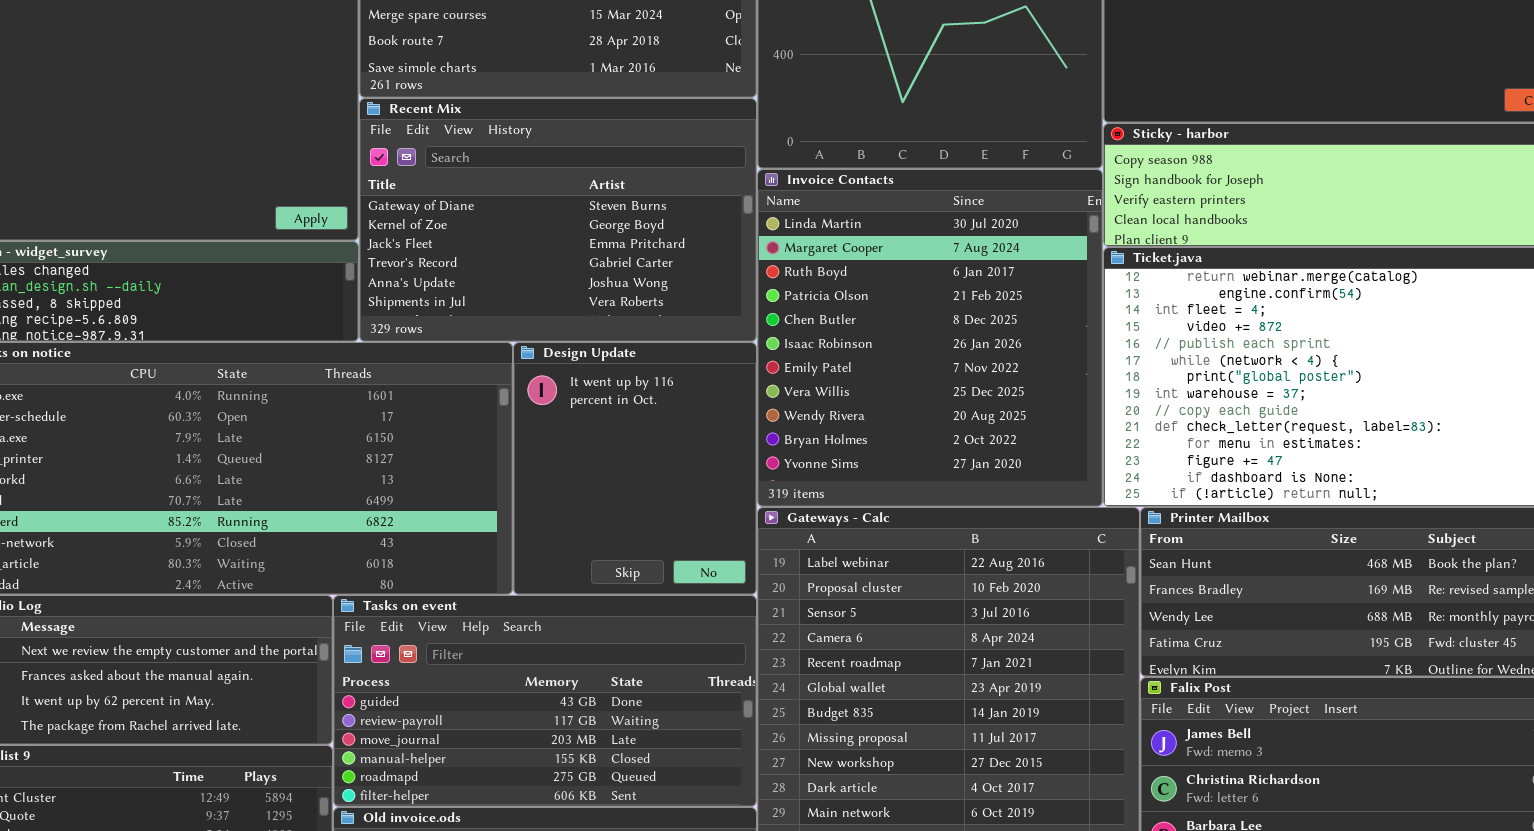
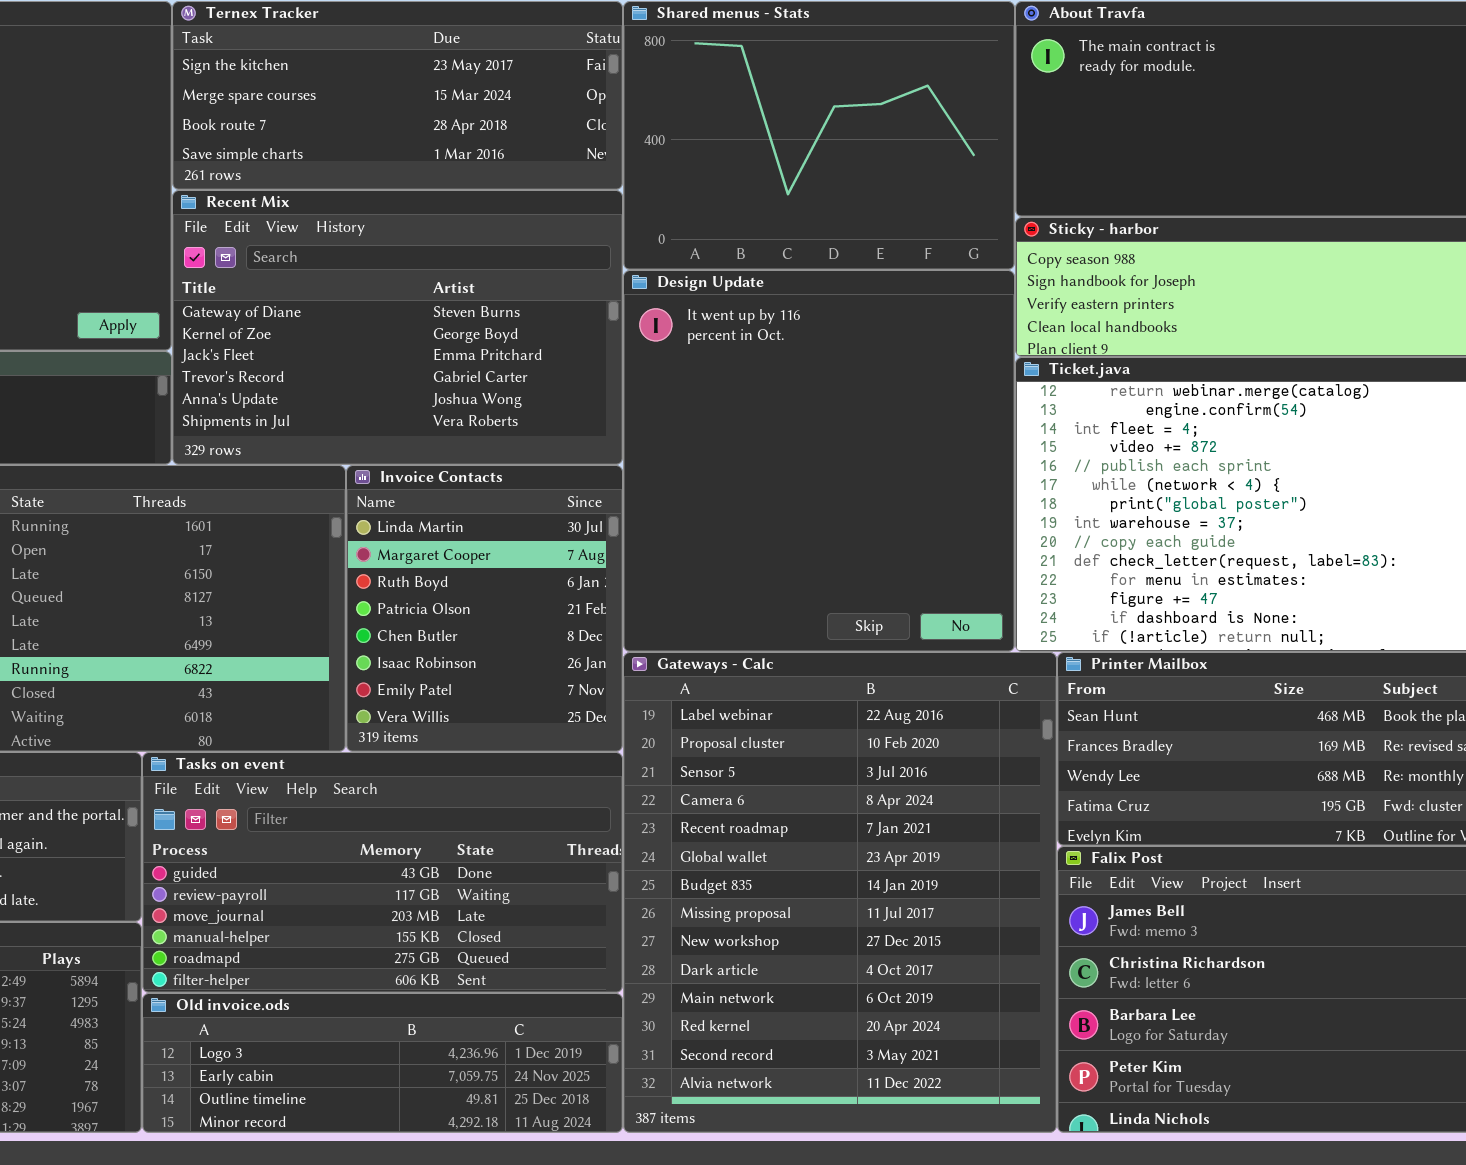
Invoice Contacts: [757,169,1103,507] -> [346,465,623,752], moved, resized
Design Update: [513,342,757,595] -> [623,270,1015,652], moved, resized

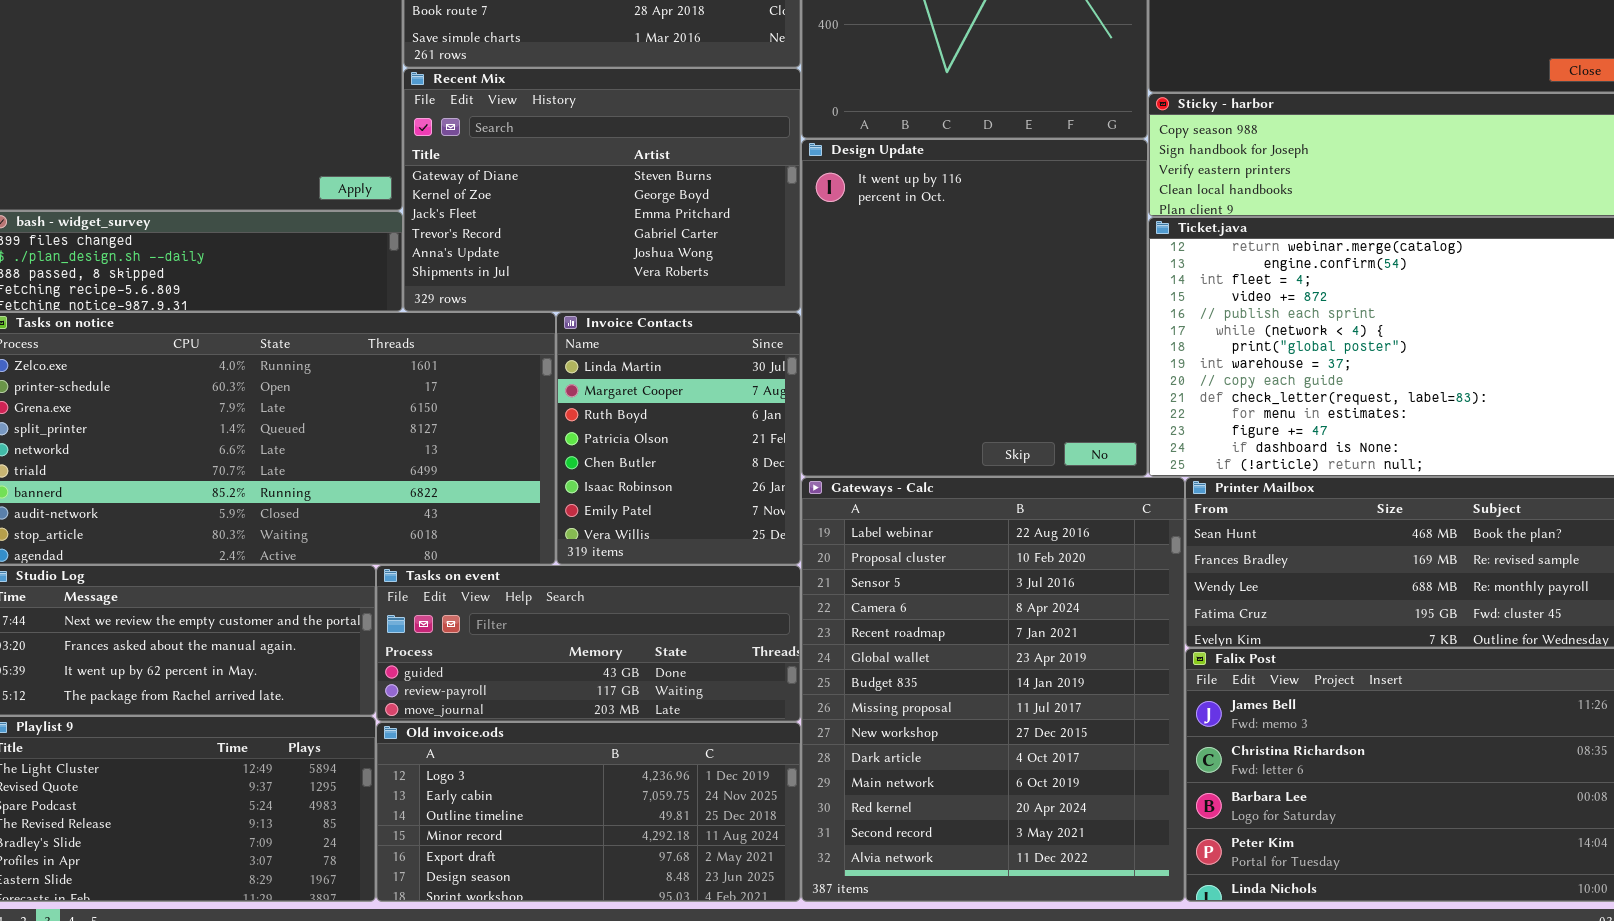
Tasks on event: [142,752,623,993] -> [376,565,801,722], resized
Old invoice.ods: [142,993,623,1133] -> [376,722,801,902], resized

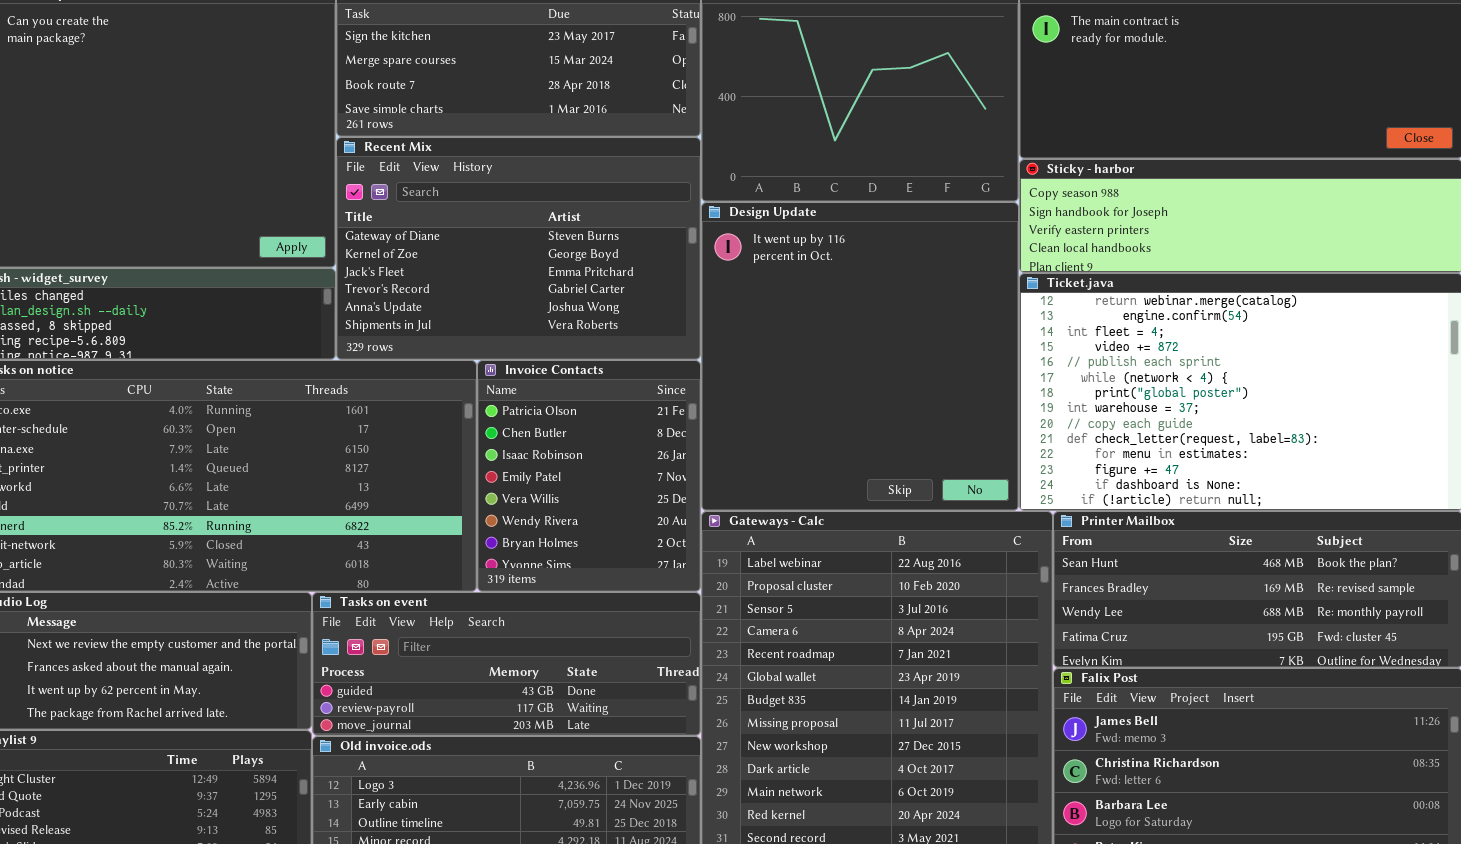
Invoice Contacts: [556,312,801,565] -> [477,360,701,592], scrolled down 3 rows

